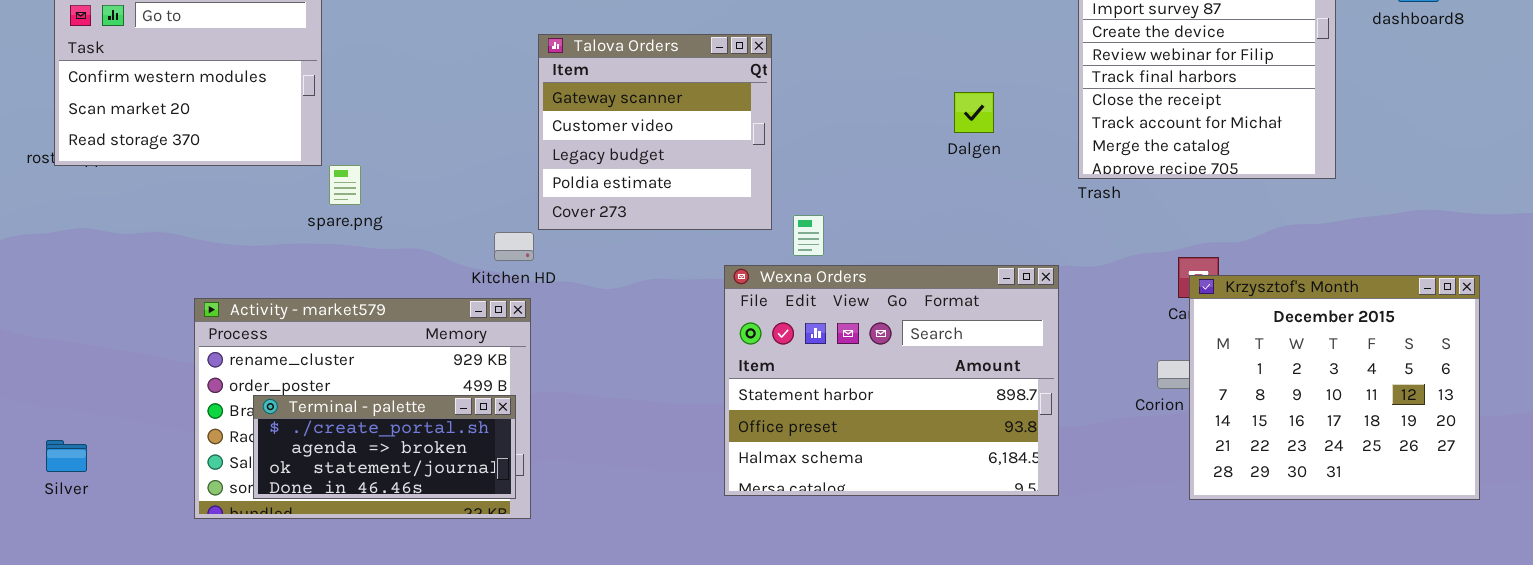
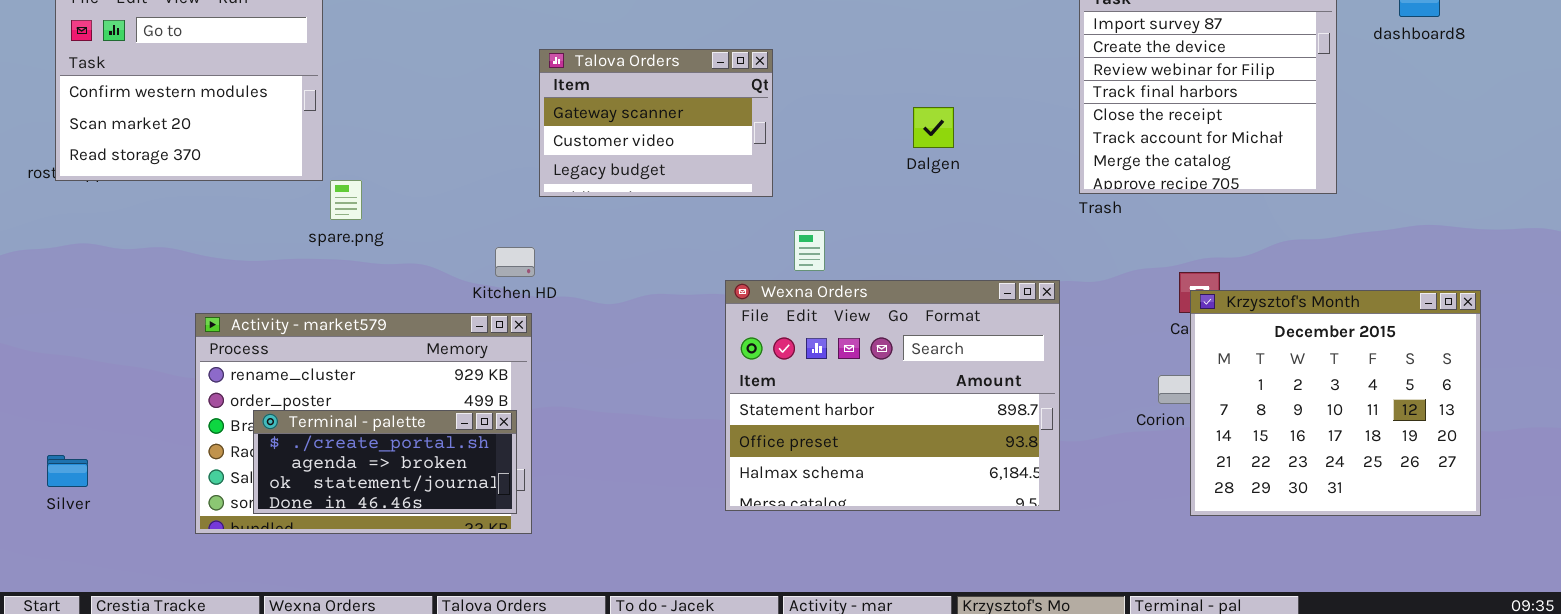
Talova Orders: [538,34,772,230] -> [539,49,773,197], resized
Dalgen: [954,92,994,133] -> [913,107,954,148], moved

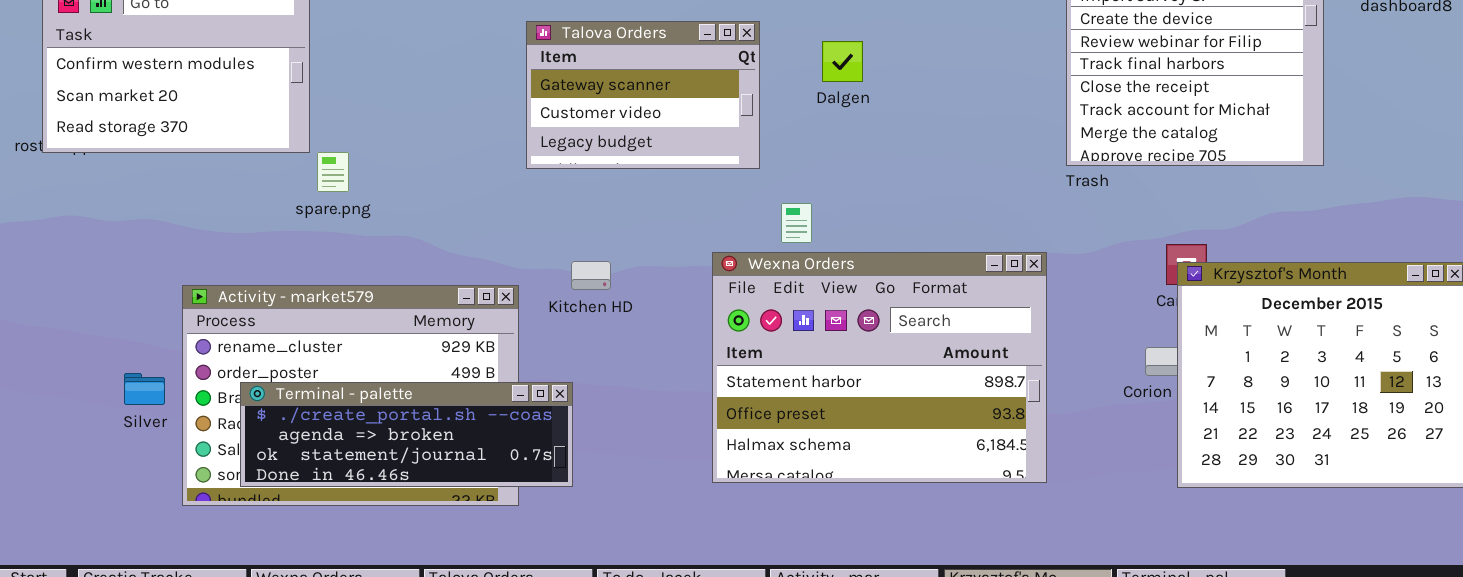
Dalgen: [913,107,954,148] -> [822,41,863,82], moved
Kitchen HD: [495,247,535,277] -> [571,261,611,290], moved
Terminal - palette: [253,410,517,514] -> [240,382,573,487], resized
Silver: [47,455,88,487] -> [124,373,165,405], moved

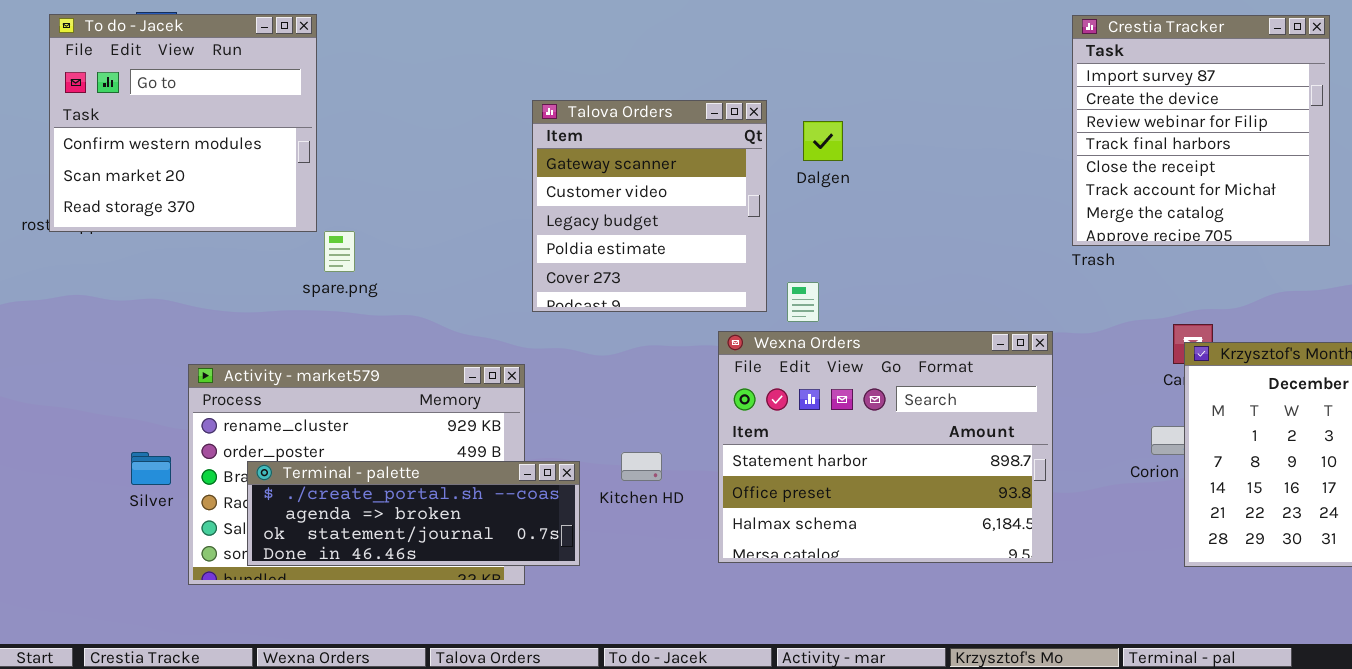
Talova Orders: [526,21,760,169] -> [532,100,767,312], resized
Dalgen: [822,41,863,82] -> [803,121,843,161], moved
Kitchen HD: [571,261,611,290] -> [621,452,662,481], moved

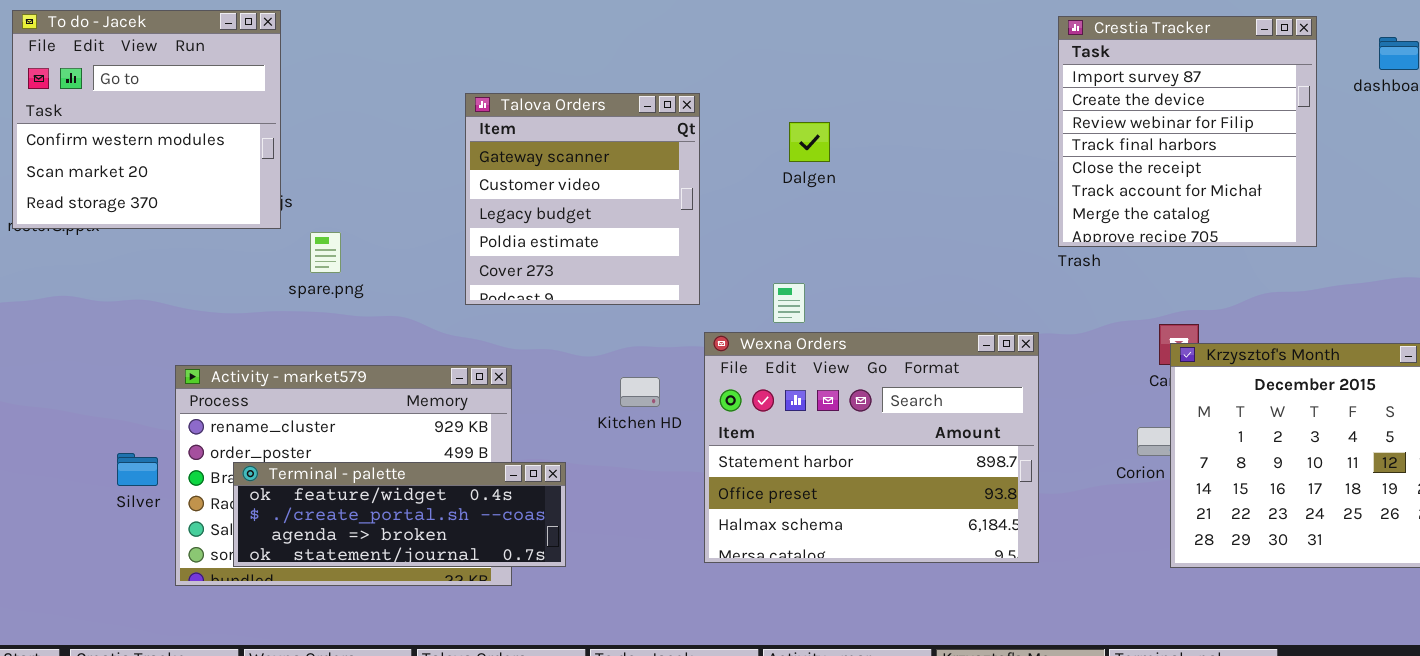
To do - Jacek: [49,14,317,232] -> [12,10,281,229], moved
Talova Orders: [532,100,767,312] -> [465,93,700,305], moved
Kitchen HD: [621,452,662,481] -> [620,377,660,407], moved
Terminal - palette: [247,461,580,566] -> [233,462,566,567], scrolled up 1 row

